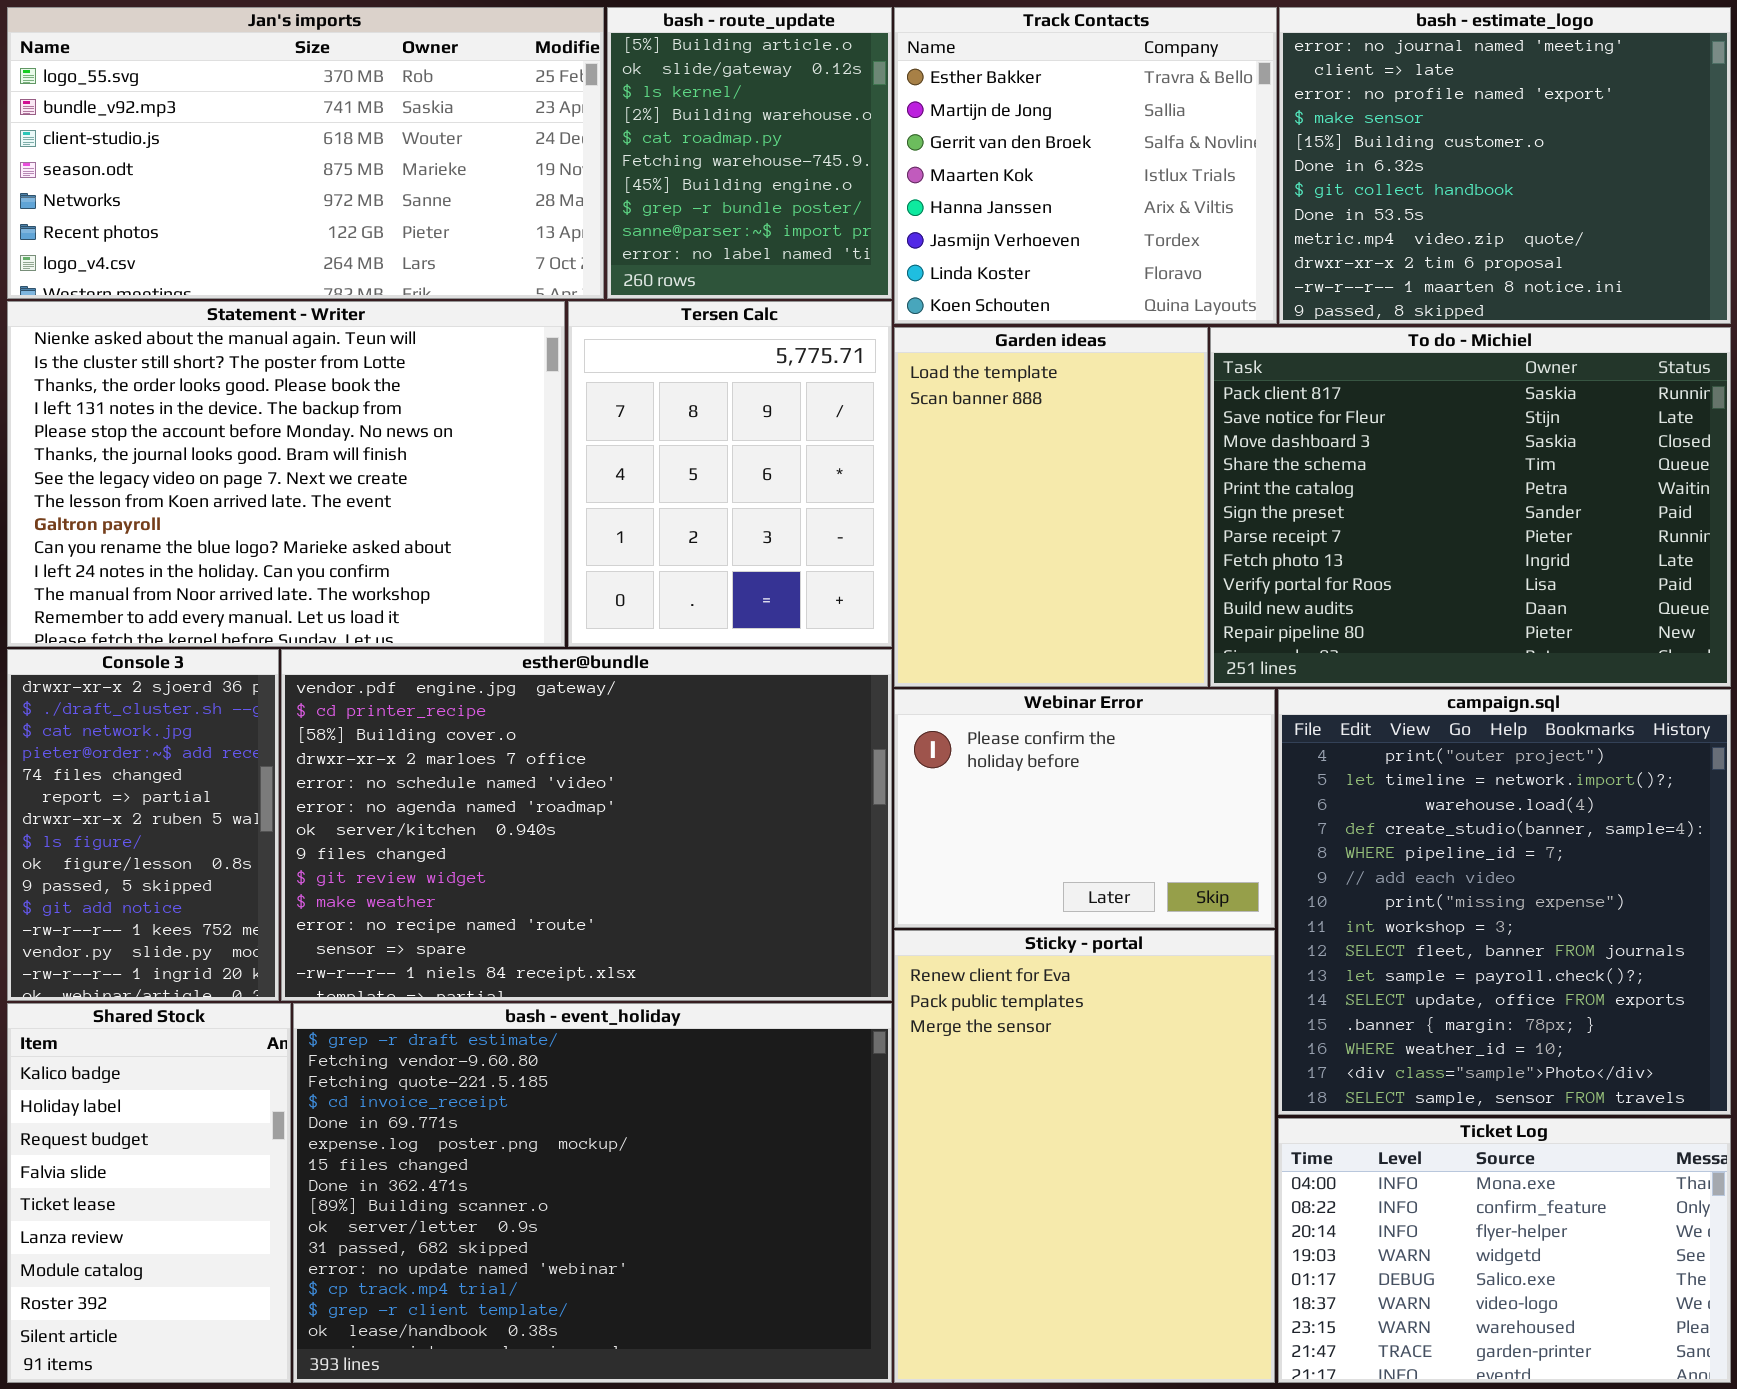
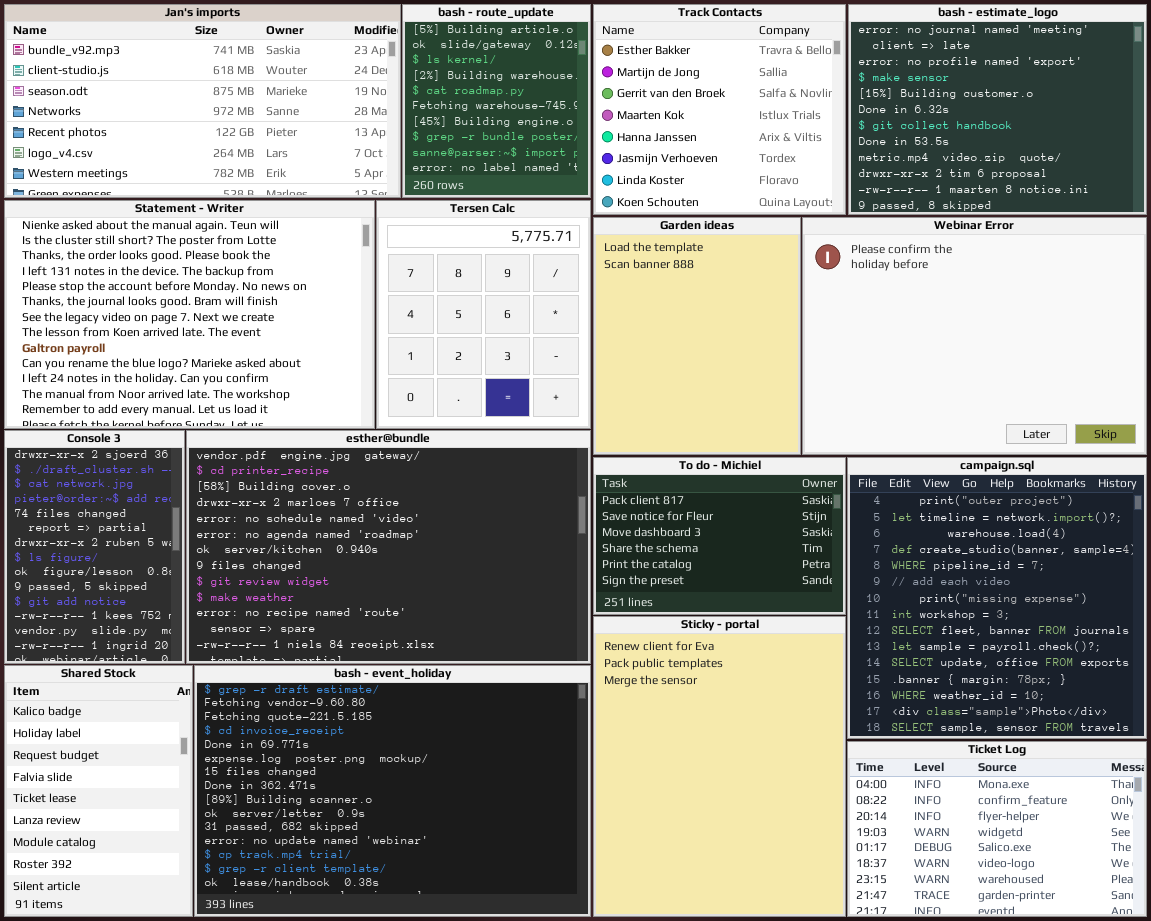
Jan's imports: [7,7,604,299] -> [4,4,401,198], scrolled down 1 row
To do - Michiel: [1210,327,1731,687] -> [593,457,846,615], moved, resized
Webinar Error: [894,689,1275,928] -> [802,217,1147,455], moved, resized

